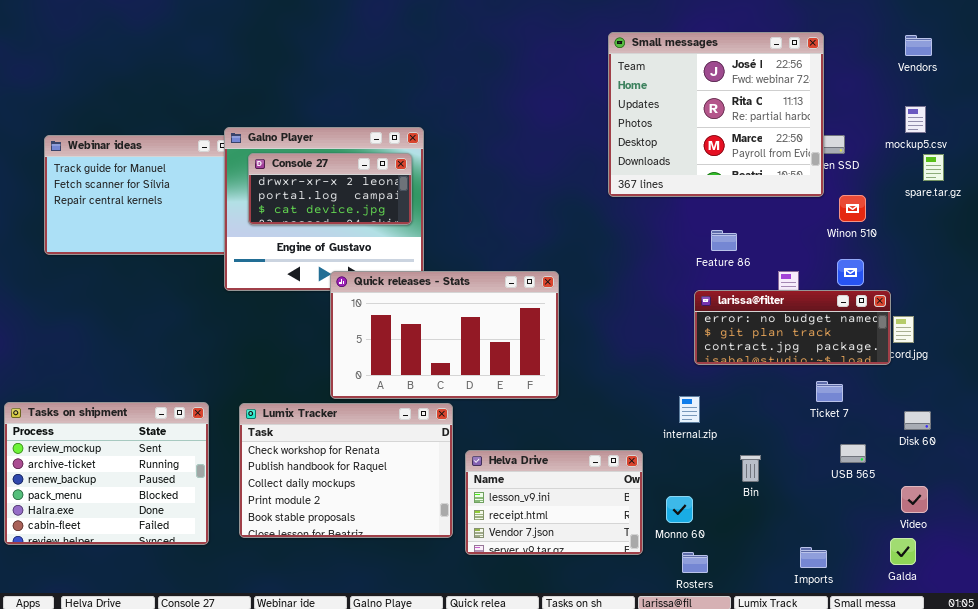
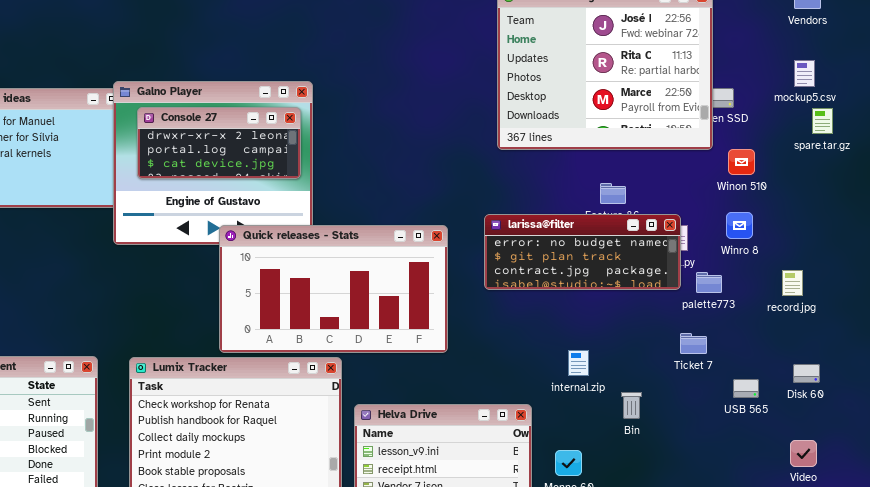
larissa@filter: [694,290,891,365] -> [484,214,681,290], moved
Ticket 7: [816,381,843,402] -> [680,333,707,354], moved
USB 565: [840,444,866,463] -> [733,379,759,398], moved
Bin: [740,455,761,482] -> [621,392,642,419], moved

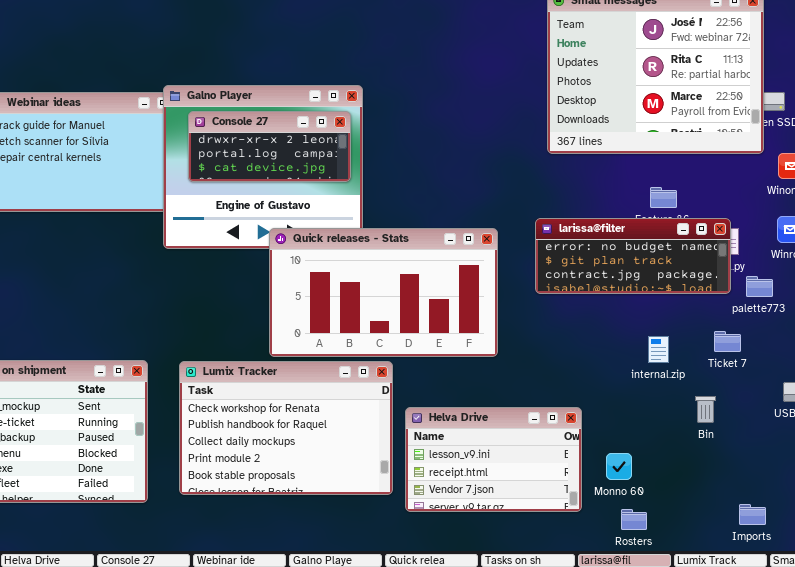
Ticket 7: [680,333,707,354] -> [714,331,741,352], moved
internal.zip: [568,350,589,376] -> [648,336,669,363], moved
Bin: [621,392,642,419] -> [695,396,716,423], moved

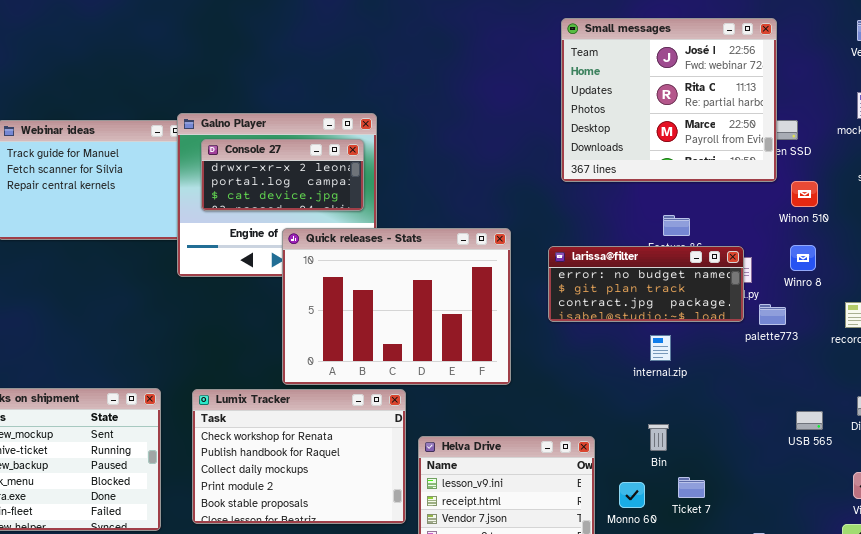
Quick releases - Stats: [269,228,498,357] -> [282,228,511,385], resized
Ticket 7: [714,331,741,352] -> [678,477,705,498], moved
internal.zip: [648,336,669,363] -> [650,335,671,361], moved
Bin: [695,396,716,423] -> [648,424,669,451], moved

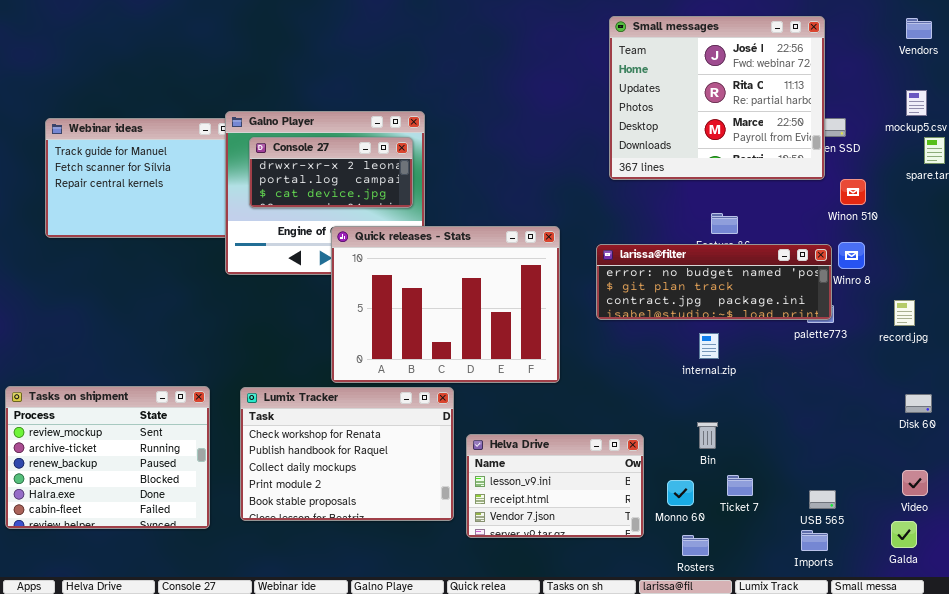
larissa@filter: [548,246,744,322] -> [596,244,832,320], resized
USB 565: [796,411,823,430] -> [809,490,836,509], moved

